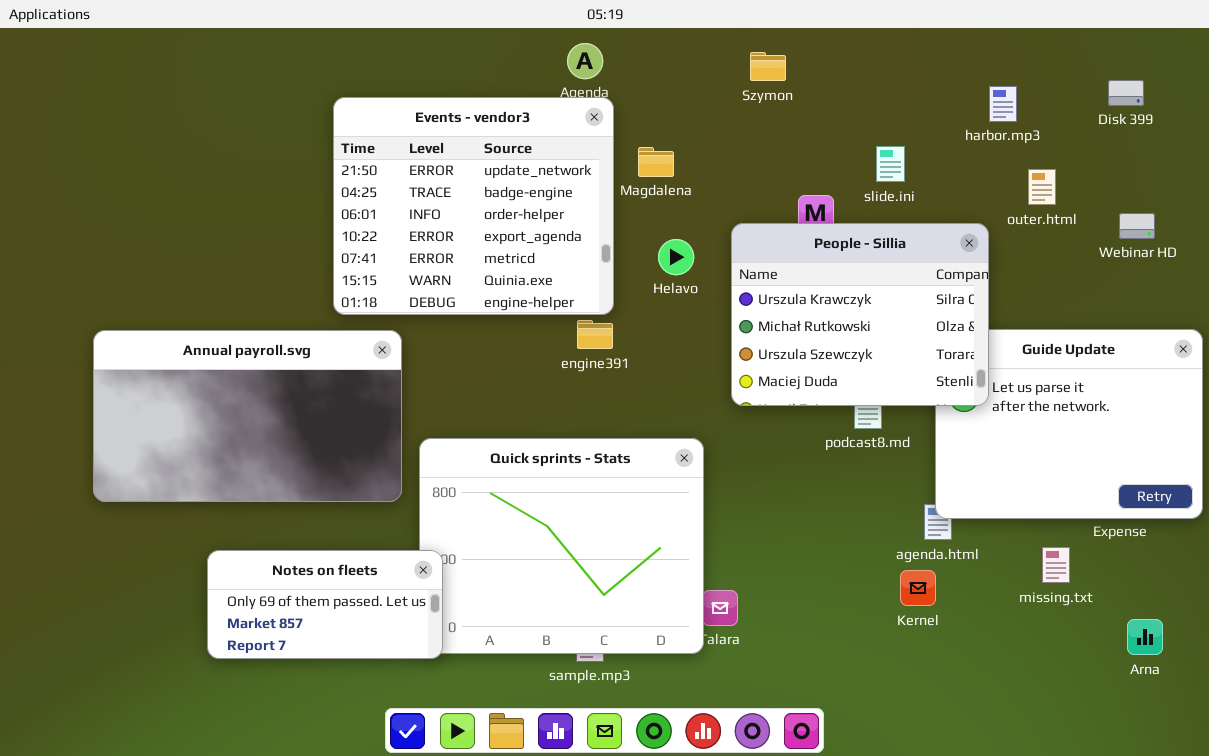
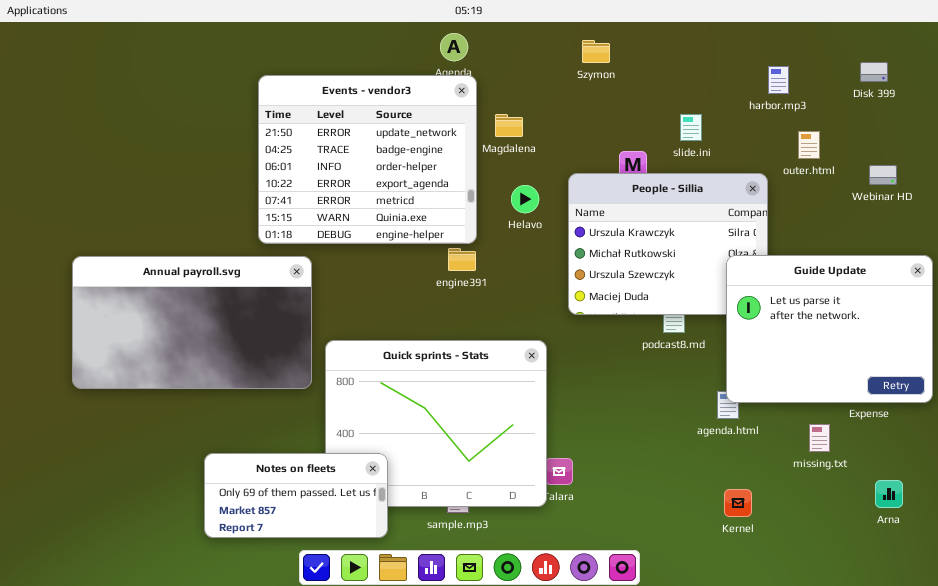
Guide Update: [935,329,1203,519] -> [726,255,933,403], raised
Notes on fleets: [207,550,443,659] -> [204,453,388,538], moved
Kernel: [900,570,936,606] -> [724,489,752,517], moved

